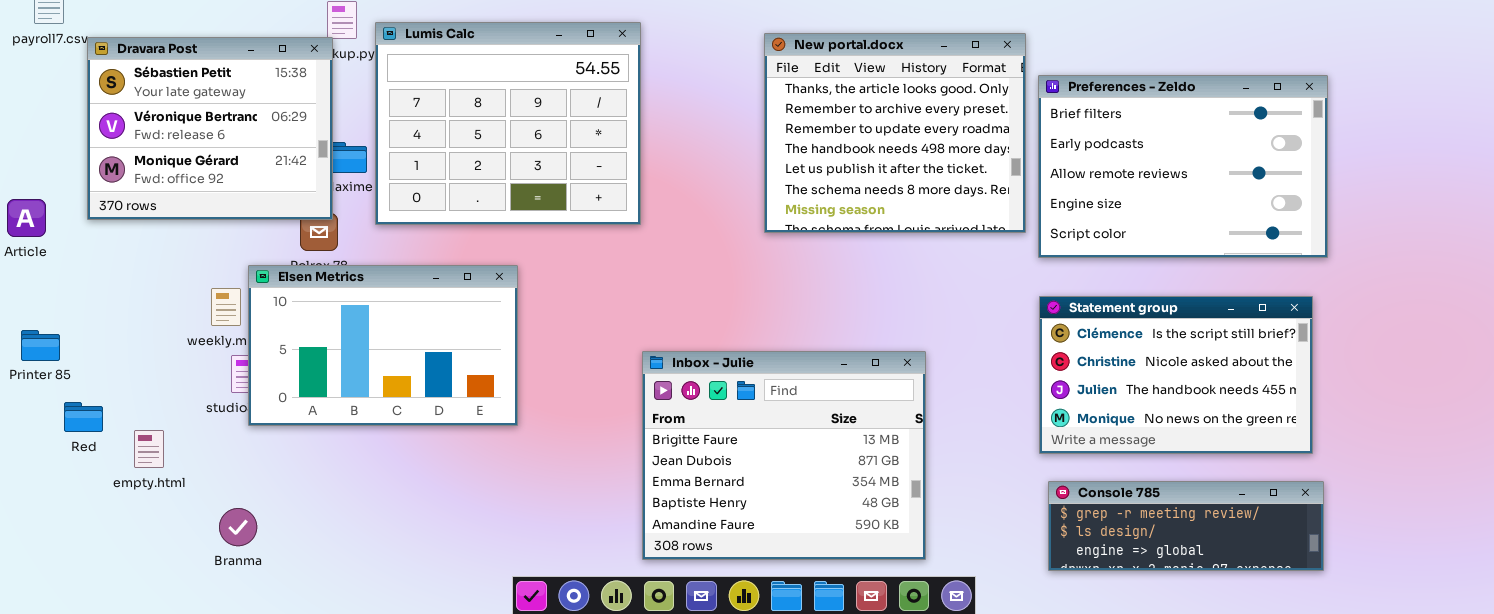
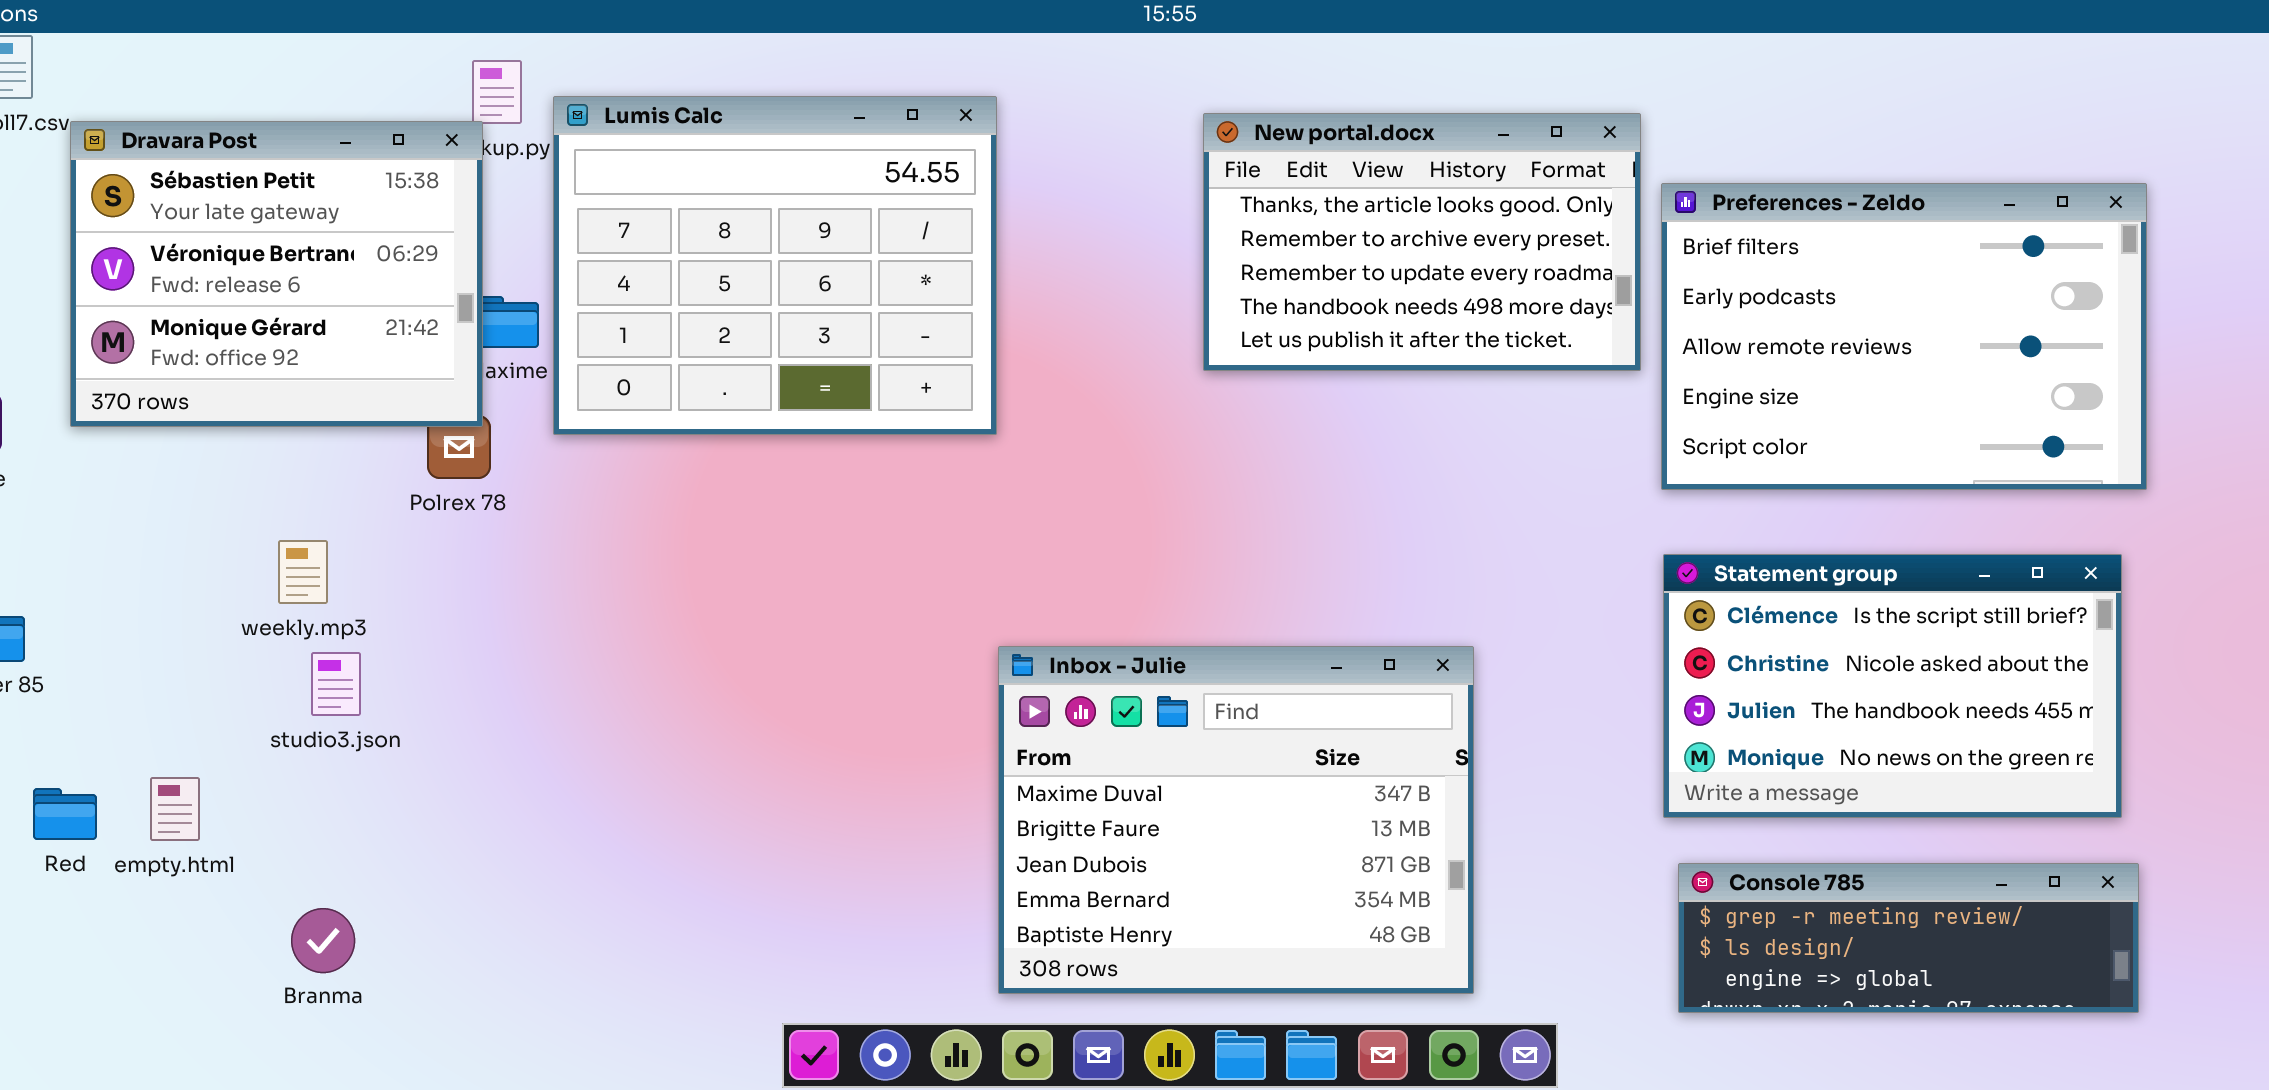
New portal.docx: [764,33,1026,233] -> [1203,113,1641,371], resized
Elsen Metrics: [248,265,518,426] -> none, closed
Inbox - Julie: [642,351,926,560] -> [998,646,1474,994], scrolled up 1 row
Red: [64,402,103,432] -> [33,788,97,840], moved

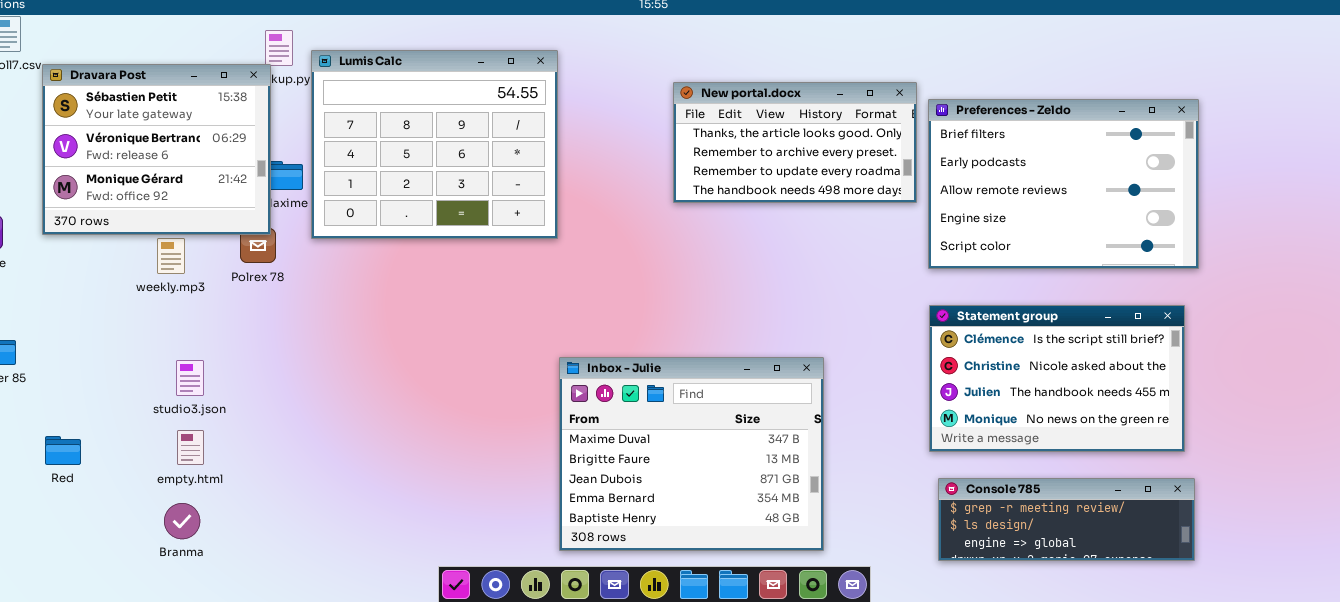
New portal.docx: [1203,113,1641,371] -> [673,82,917,203], resized
weekly.mp3: [278,540,328,604] -> [157,238,185,274], moved
empty.html: [150,777,200,841] -> [177,430,204,465], moved
Red: [33,788,97,840] -> [45,436,81,465], moved

